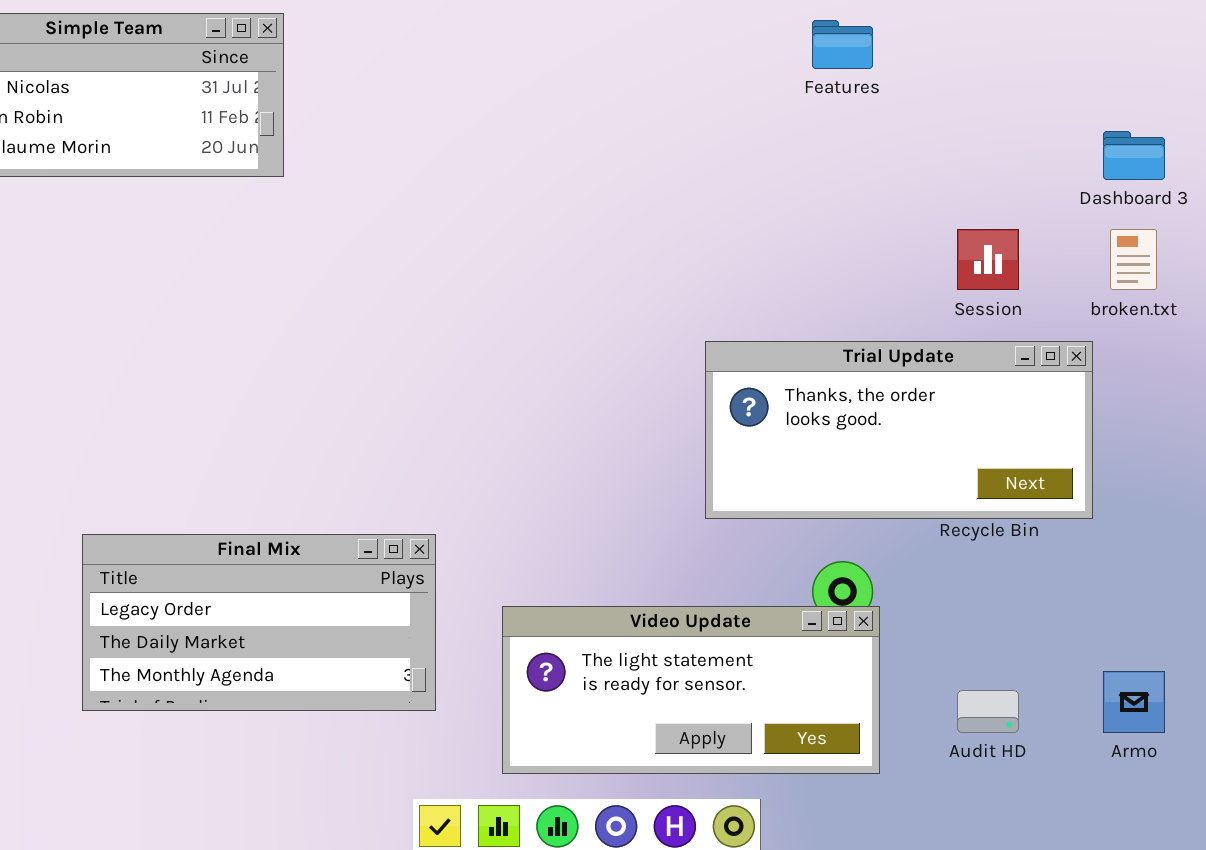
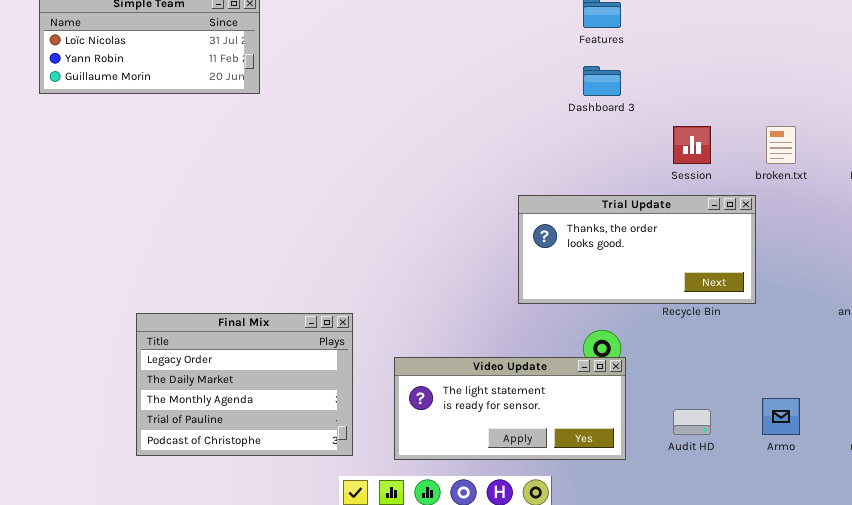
Dashboard 3: [1103,131,1165,180] -> [583,66,621,96], moved
Final Mix: [82,534,436,711] -> [136,313,353,456], resized

